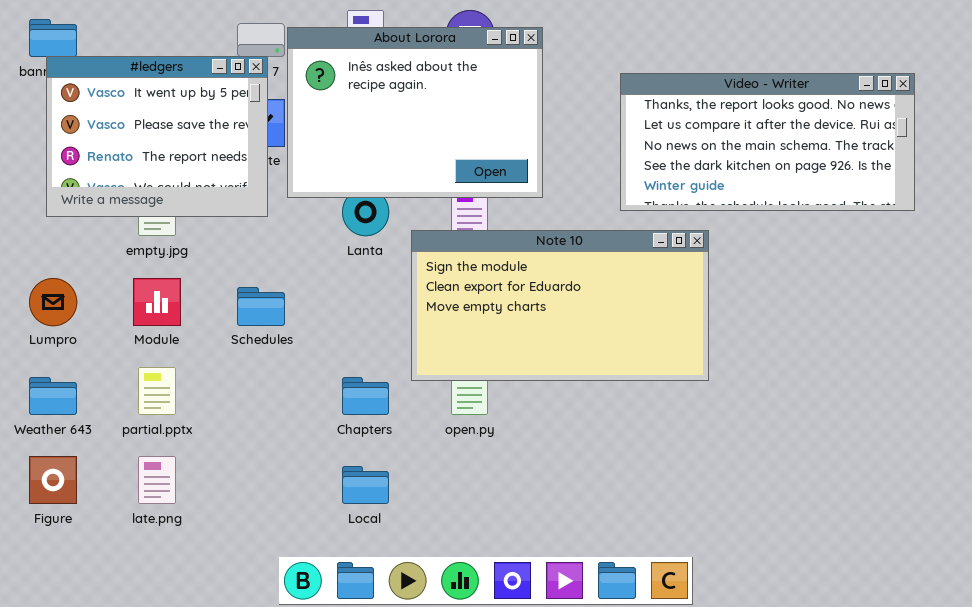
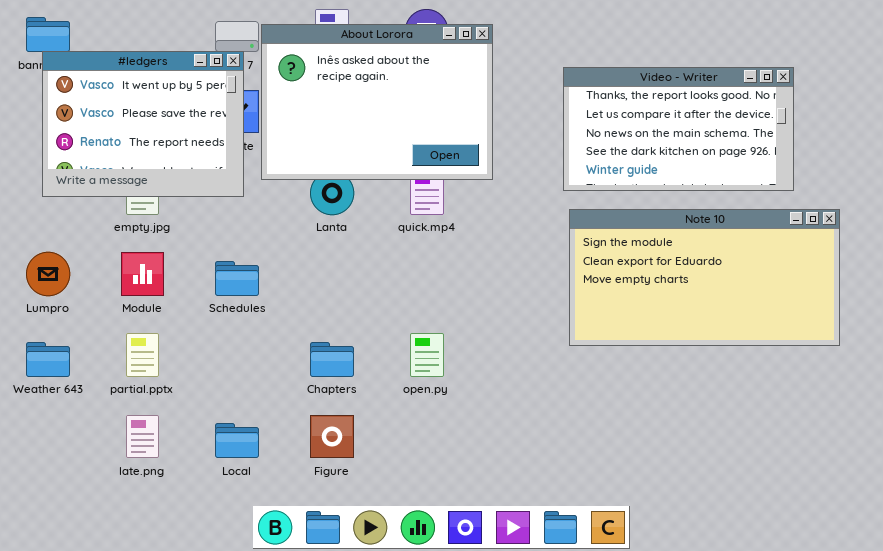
Video - Writer: [620,73,915,211] -> [563,67,794,191], resized
Note 10: [411,230,709,381] -> [569,209,840,346], moved
Figure: [29,456,77,504] -> [310,415,354,458], moved
Local: [342,466,389,504] -> [215,423,259,458], moved

